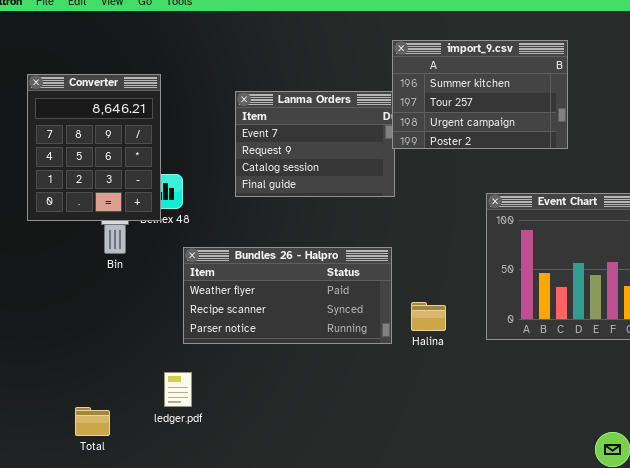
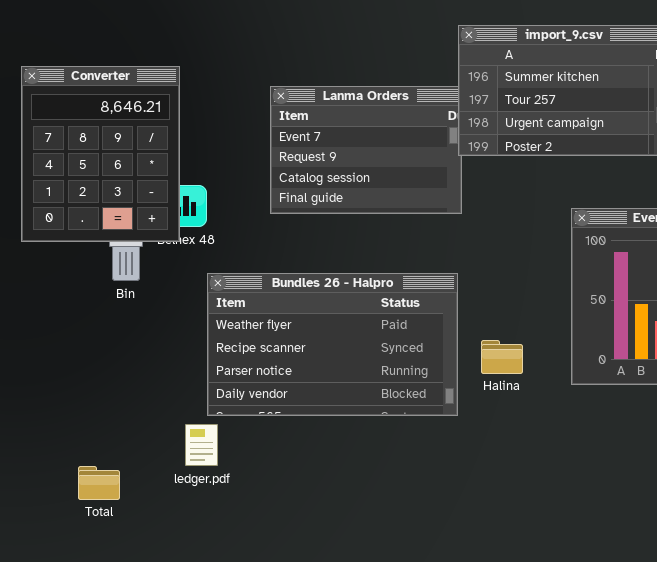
Bundles 26 - Halpro: [183,247,392,344] -> [207,273,458,416], resized

